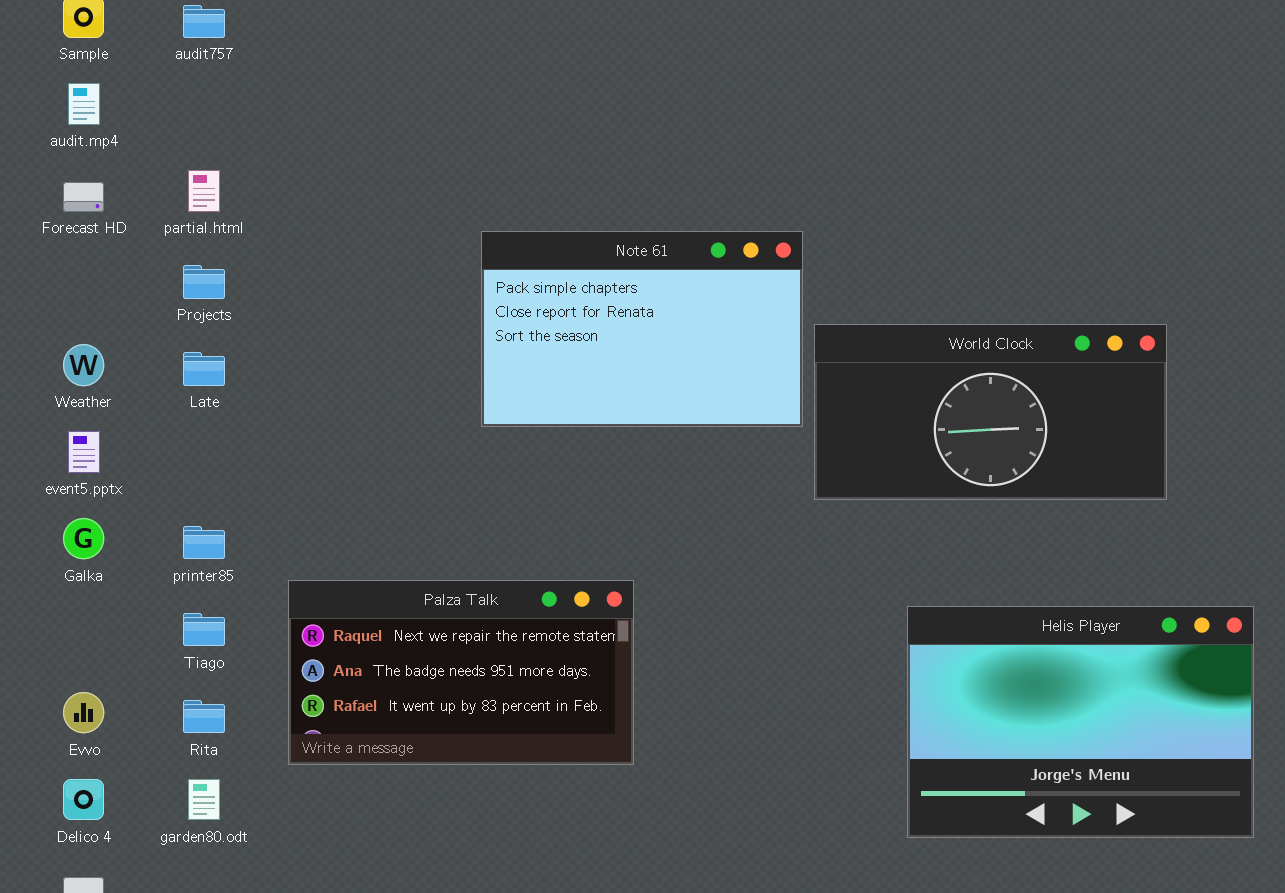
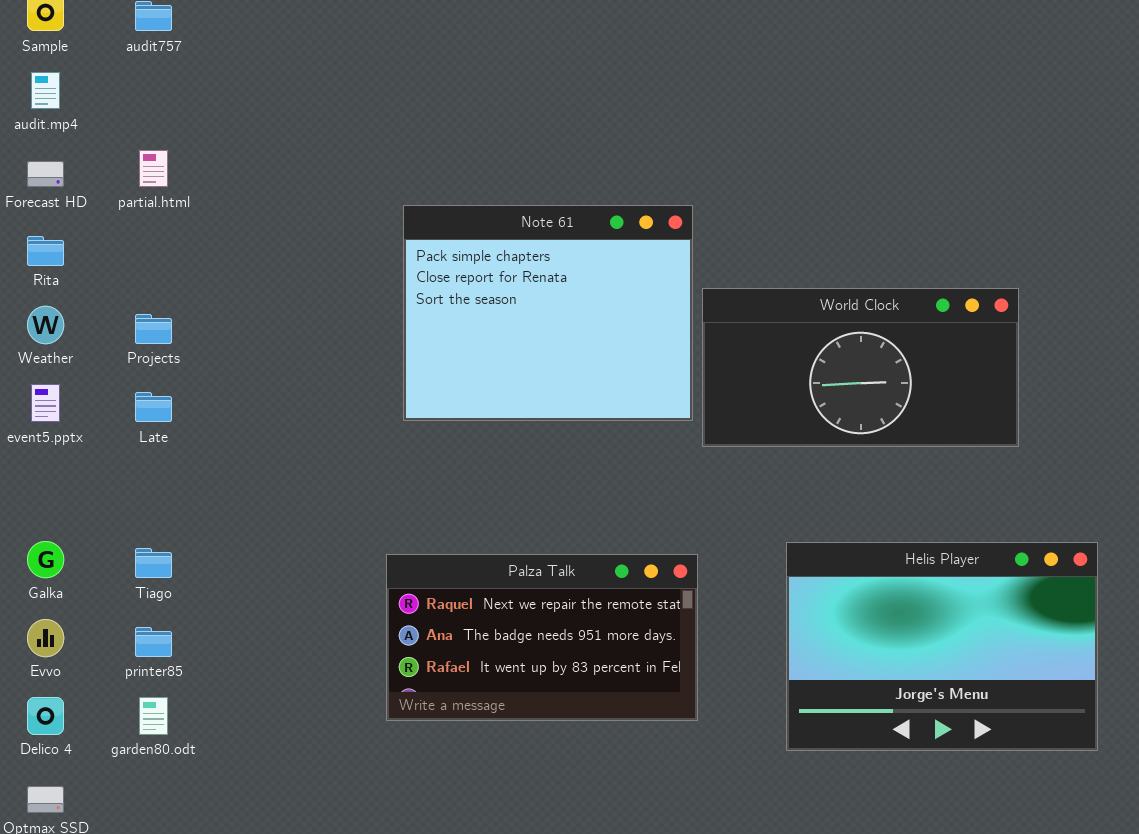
Note 61: [481,231,803,427] -> [403,205,693,421], resized
Projects: [183,265,225,299] -> [135,314,172,344], moved
Late: [183,352,225,386] -> [135,392,172,422], moved
Galka: [63,518,104,559] -> [27,541,64,578], moved
printer85: [183,526,225,559] -> [135,627,172,657], moved
Palza Talk: [288,580,634,765] -> [386,554,698,721], moved
Rita: [183,700,225,733] -> [27,236,64,266], moved

